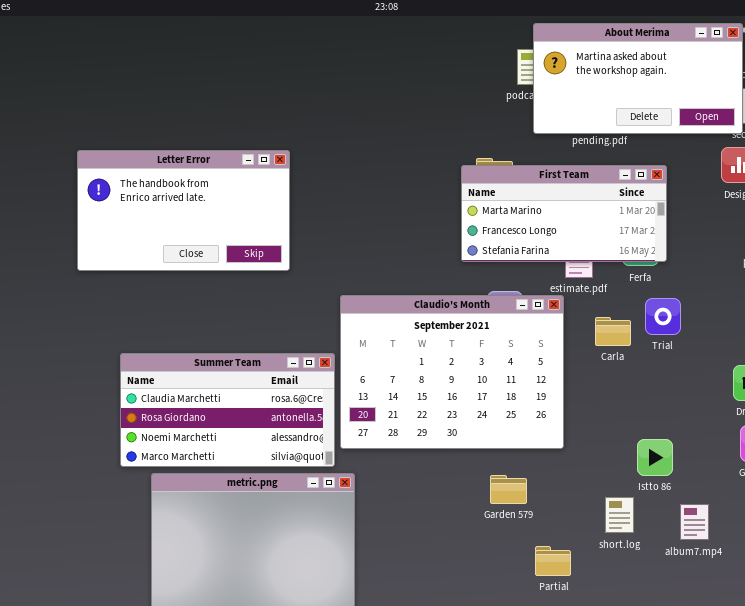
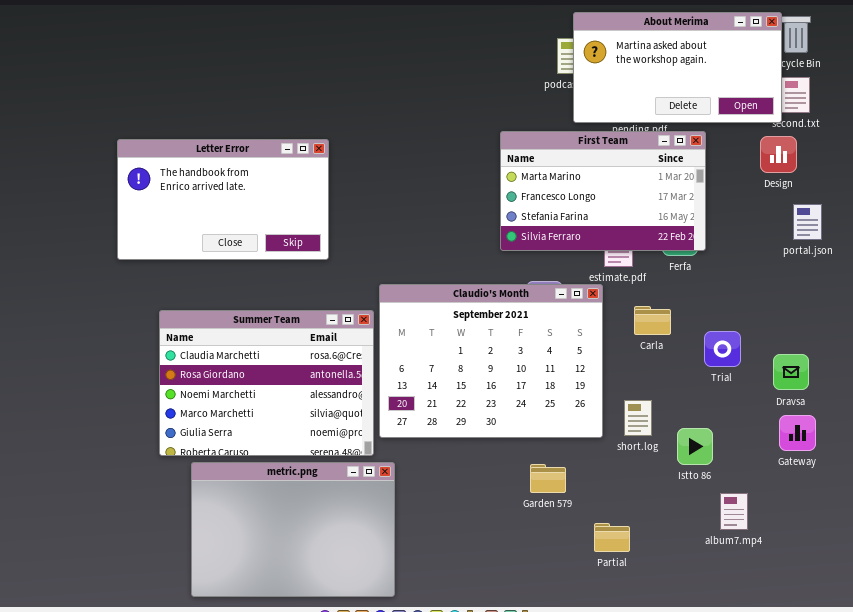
First Team: [461,165,667,262] -> [500,131,706,251], resized
Trial: [645,298,681,335] -> [704,331,741,367], moved
Summer Team: [120,353,335,467] -> [159,310,374,456], resized
short.log: [605,497,634,533] -> [624,400,652,436], moved
Partial: [535,546,571,576] -> [594,523,630,552], moved

